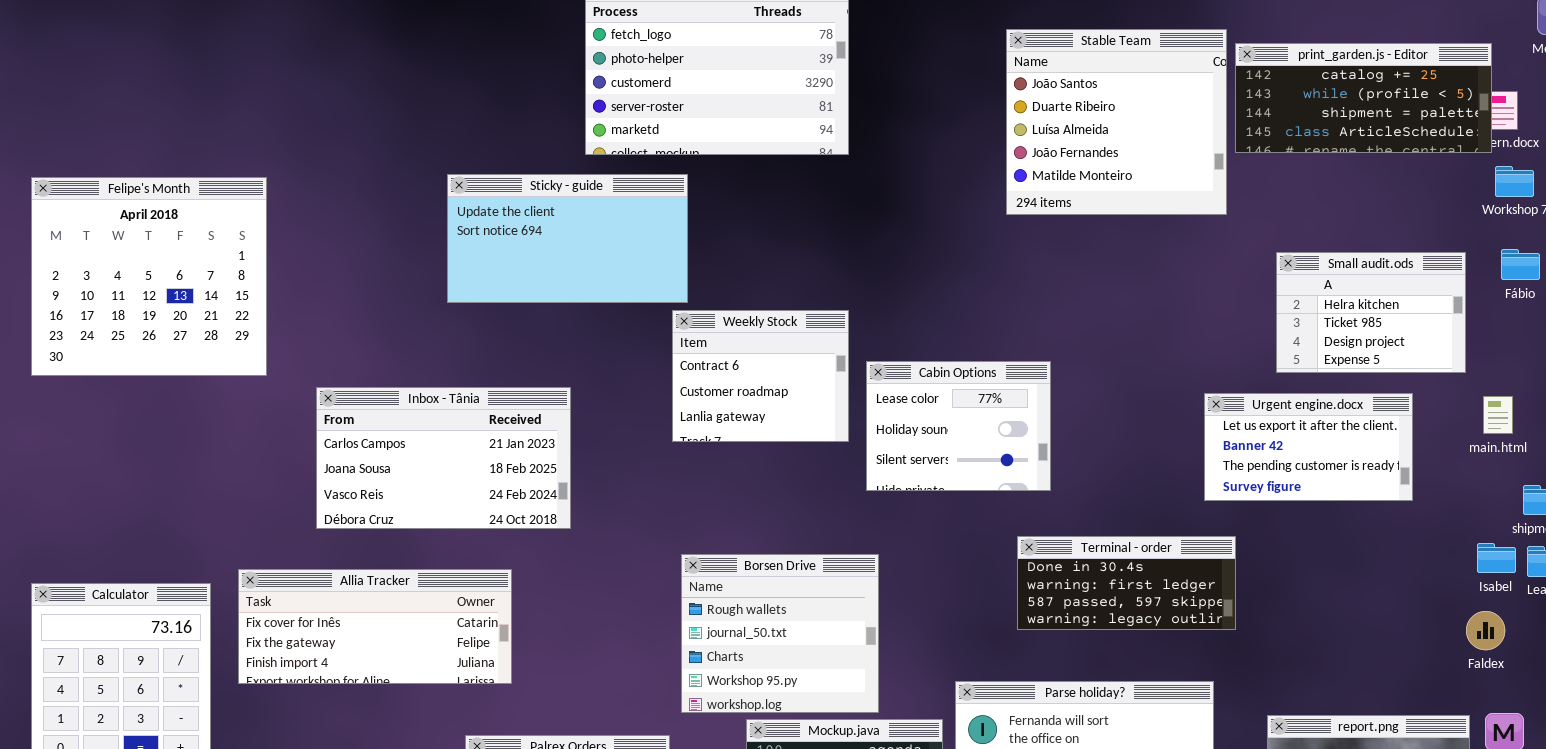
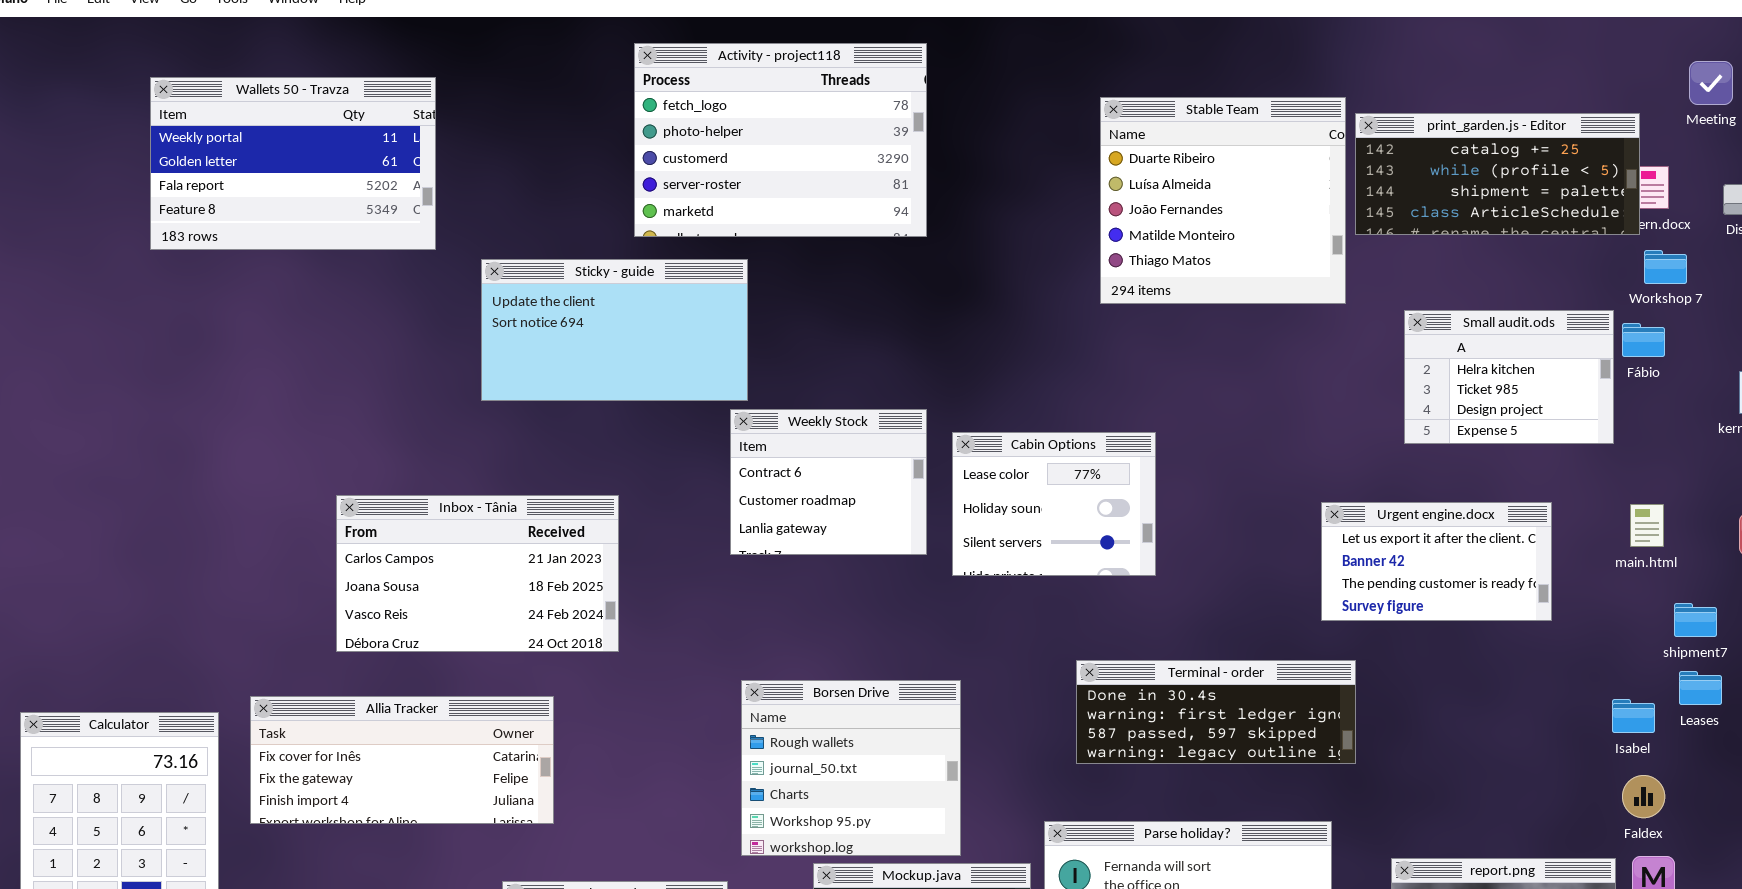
Wallets 50 - Travza: none -> [150,77,436,250], opened
Stable Team: [1006,29,1227,215] -> [1100,97,1346,304], scrolled down 1 row
Felipe's Month: [31,177,267,376] -> none, closed
Fábio: [1501,249,1540,280] -> [1622,323,1665,357], moved
Small audit.ods: [1276,252,1466,373] -> [1404,310,1614,444], moved
Cabin Options: [866,361,1051,491] -> [952,432,1156,576], moved
Terminal - order: [1017,536,1236,630] -> [1076,660,1356,764], resized
Isabel: [1477,543,1516,573] -> [1612,699,1655,733], moved
Faldex: [1466,611,1505,650] -> [1622,775,1665,818], moved

